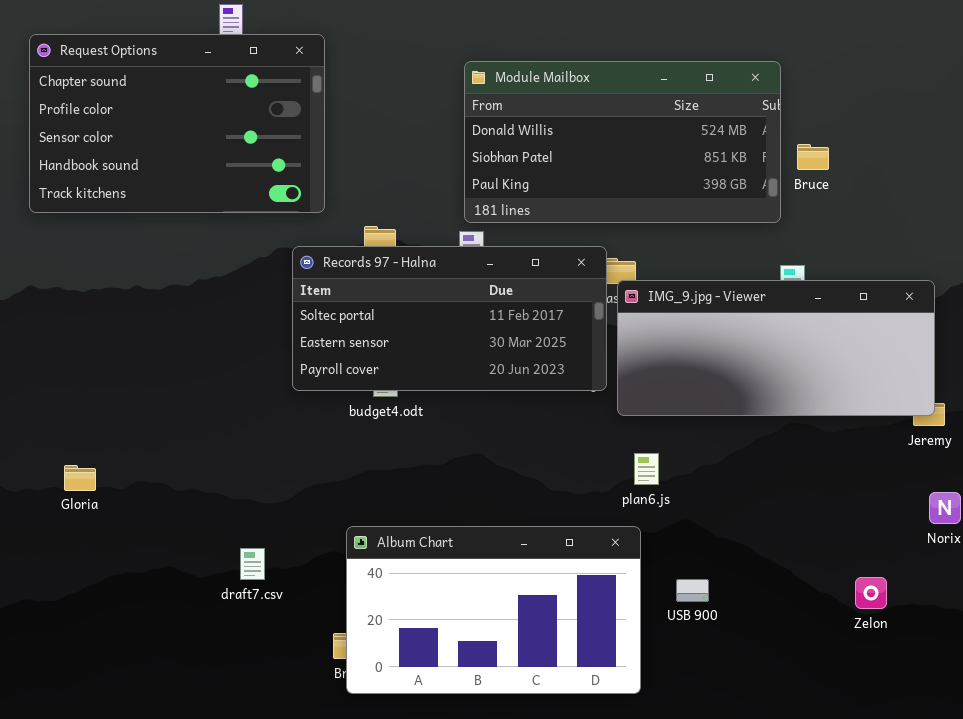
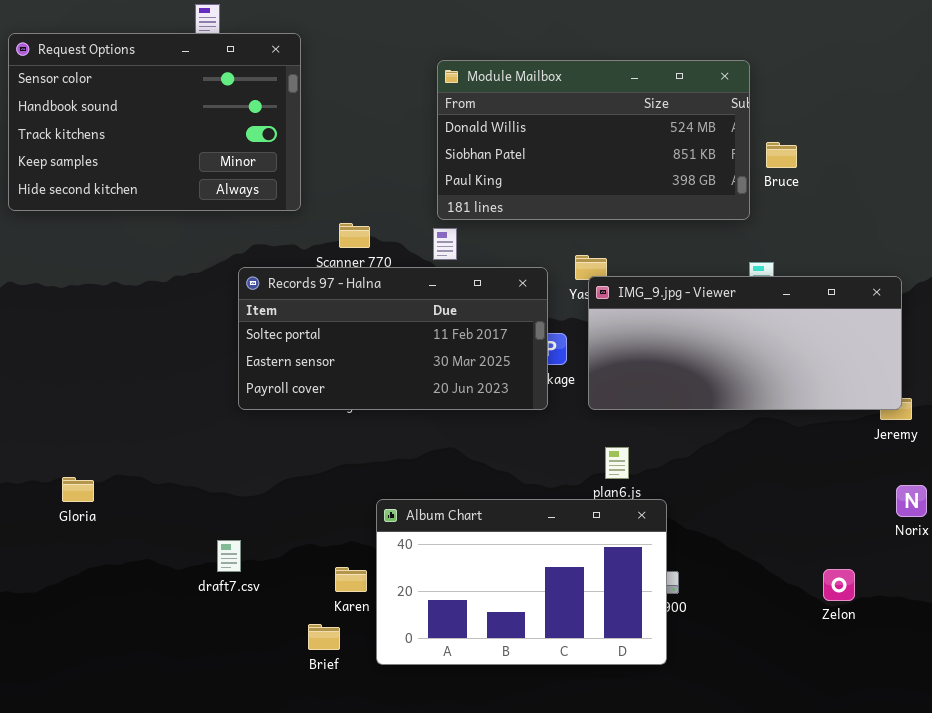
Request Options: [29,34,325,213] -> [8,33,301,211], scrolled down 2 rows
Records 97 - Halna: [292,246,607,391] -> [238,267,548,410], moved
Gloria: [64,465,96,491] -> [62,477,94,502], moved
Album Chart: [346,526,641,694] -> [376,499,667,665], moved

